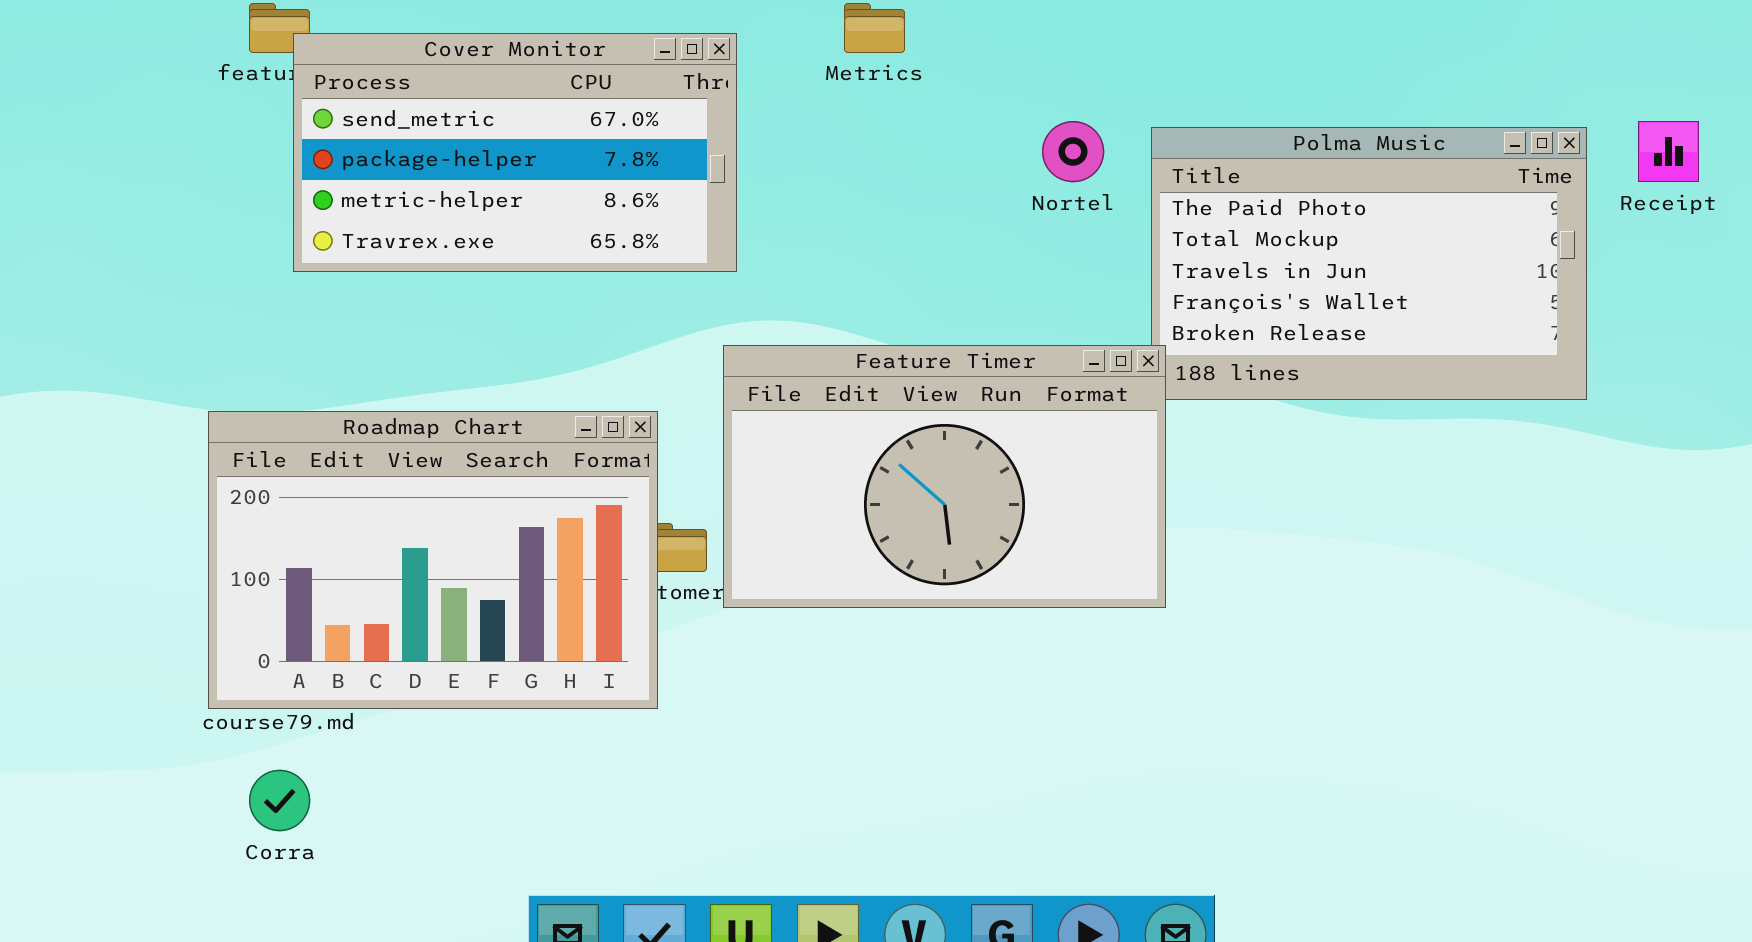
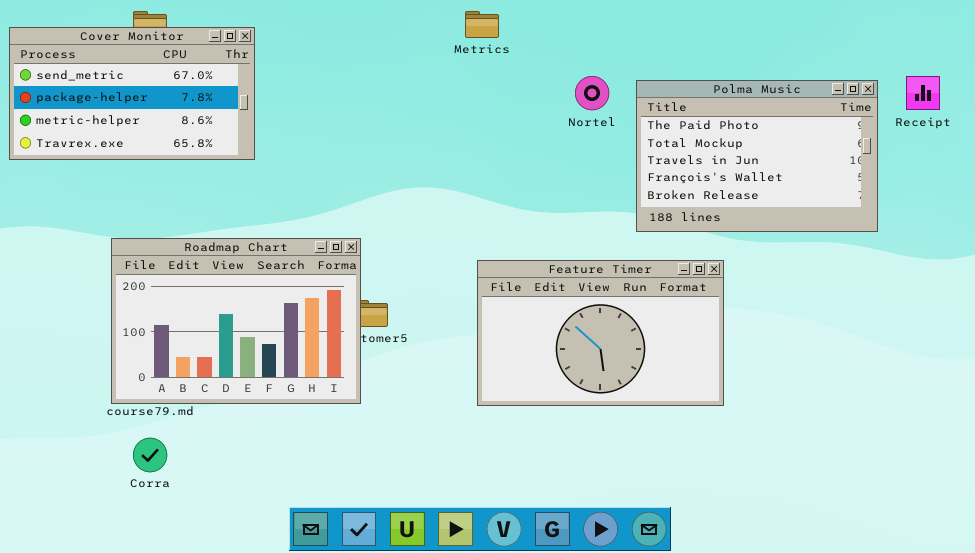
Cover Monitor: [293,33,737,272] -> [9,27,255,160], moved
Feature Timer: [723,345,1166,608] -> [477,260,724,406], moved

